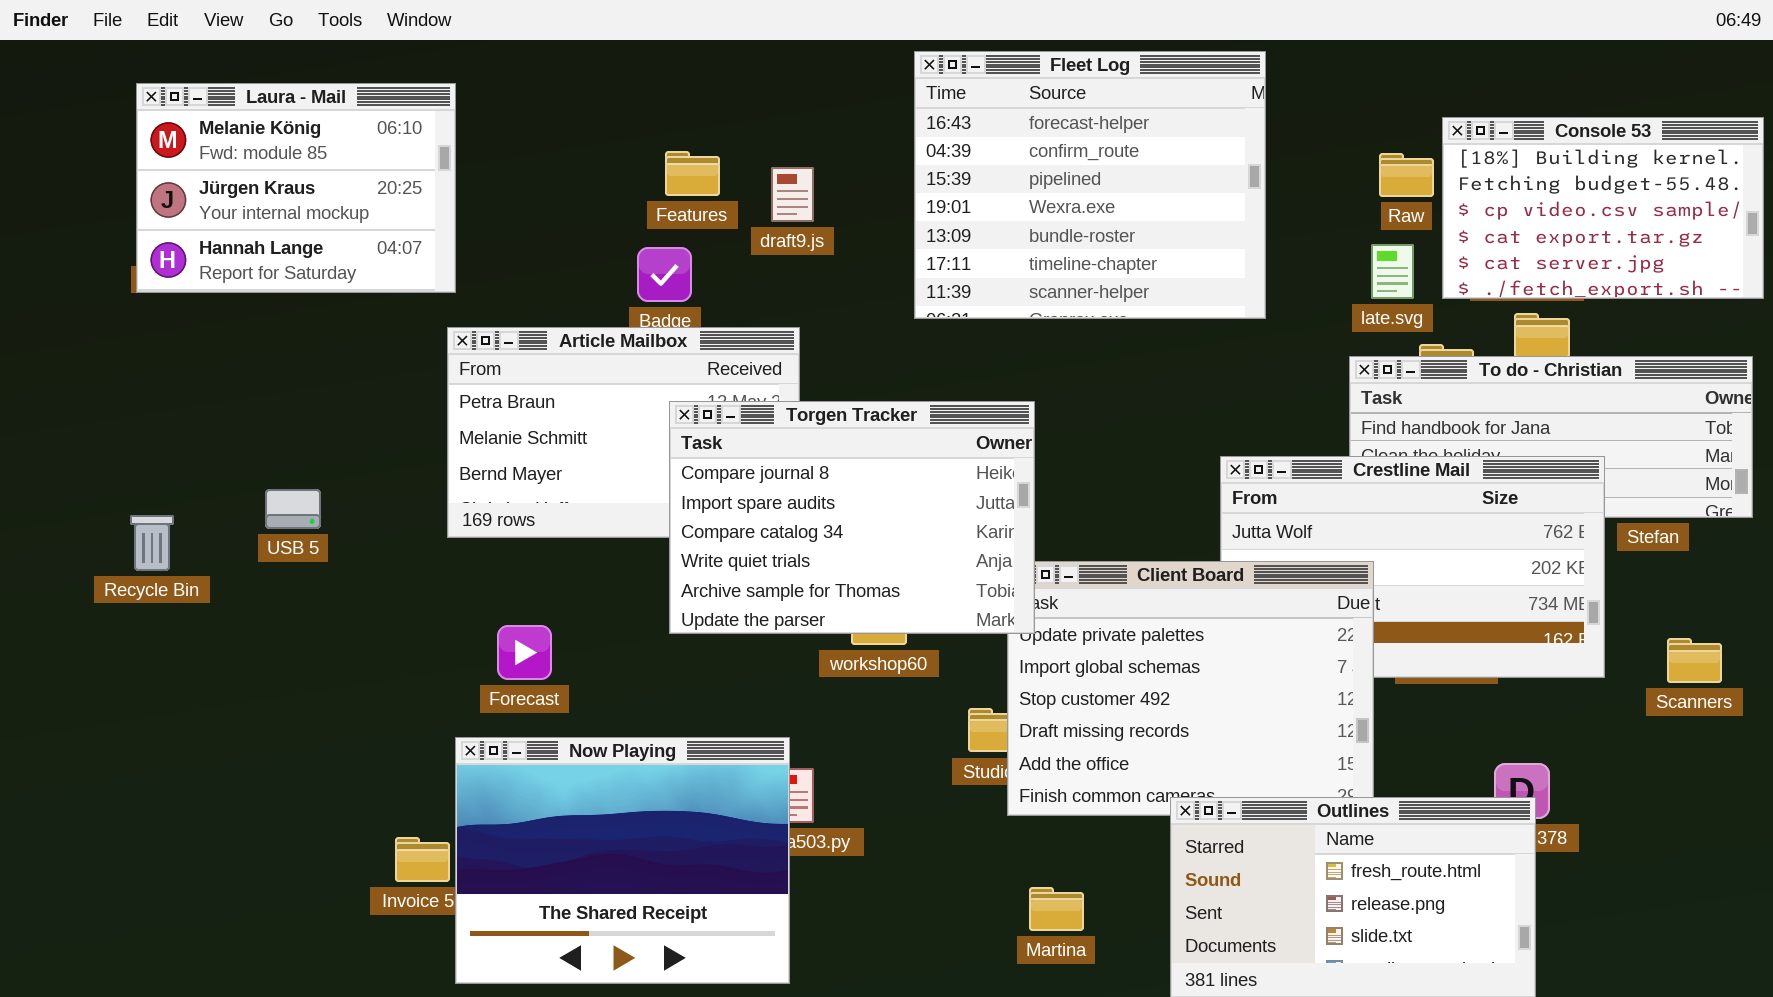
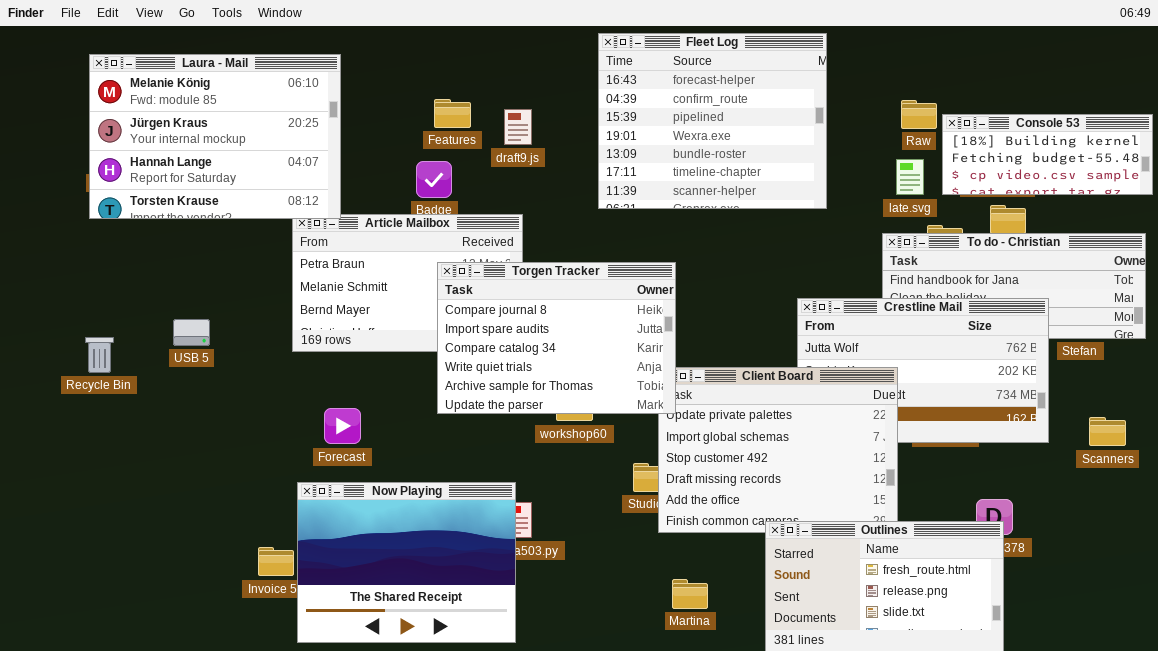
Laura - Mail: [136,83,456,293] -> [89,54,341,219], resized
Console 53: [1442,117,1764,299] -> [942,114,1153,195], resized

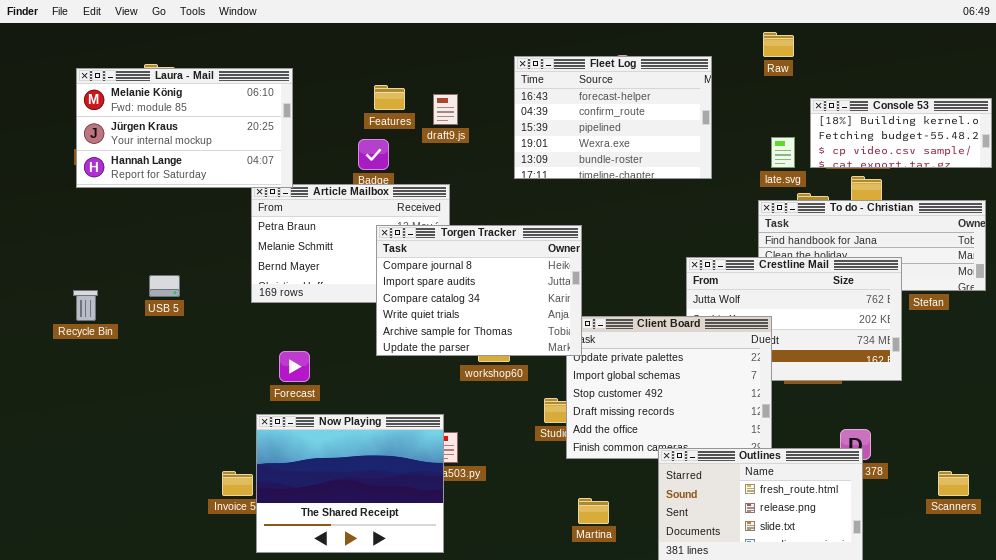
Fleet Log: [598,33,827,209] -> [514,56,712,179], resized
Laura - Mail: [89,54,341,219] -> [76,68,293,188], resized
Raw: [901,100,937,129] -> [763,32,794,57], moved
Scanners: [1089,417,1126,446] -> [938,471,969,496], moved

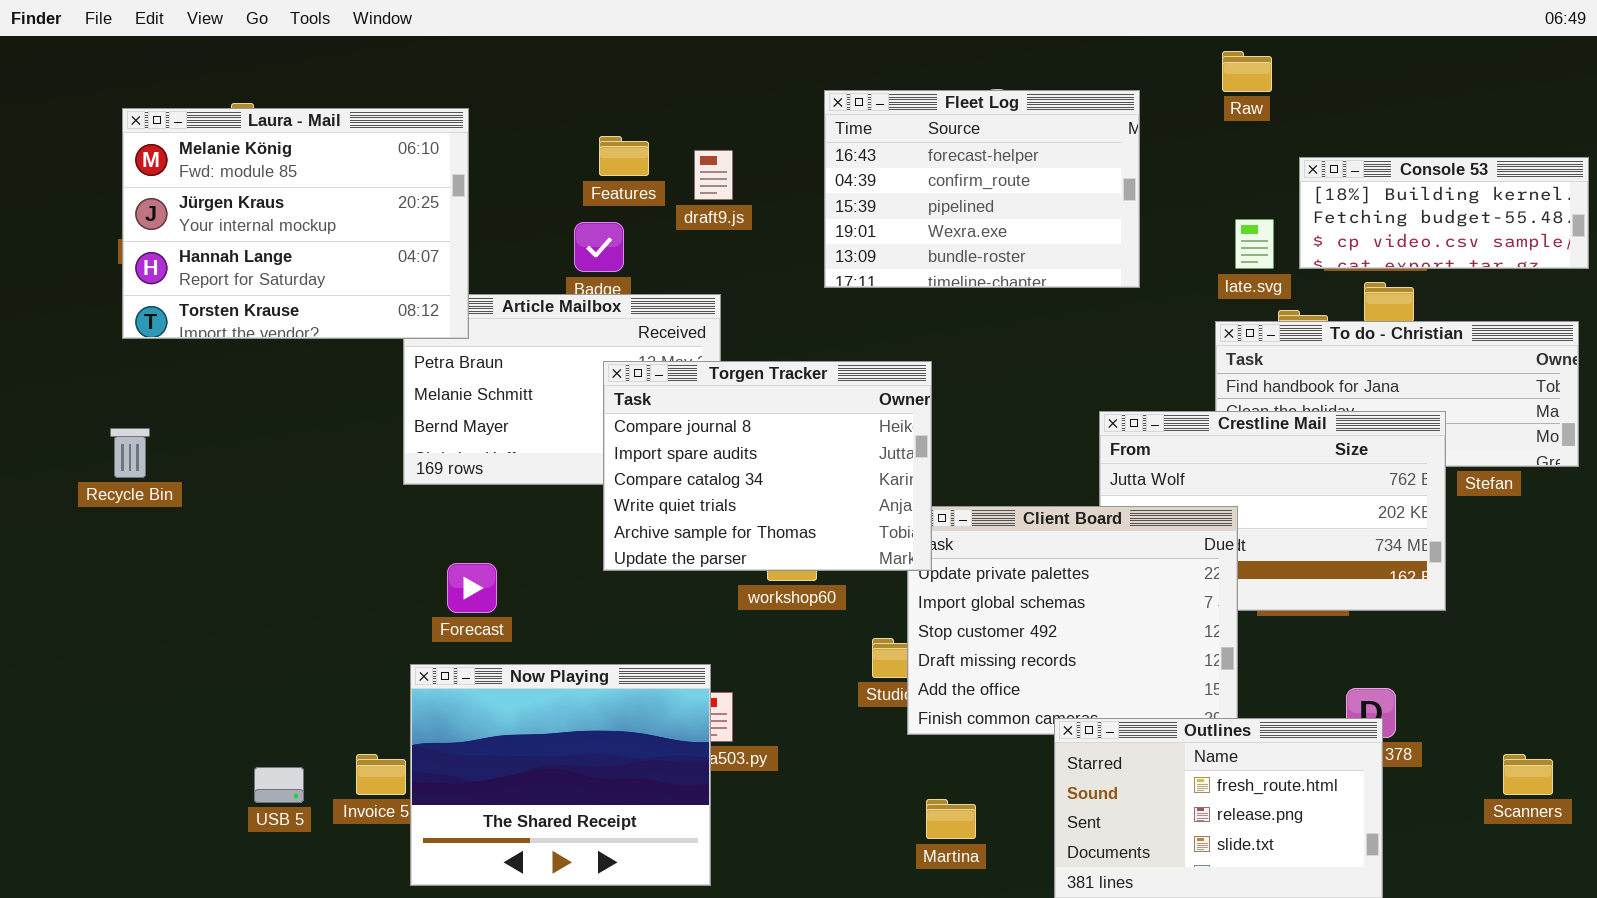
Laura - Mail: [76,68,293,188] -> [122,108,469,339], resized
USB 5: [149,275,180,297] -> [254,767,304,803], moved
Recycle Bin: [73,290,98,321] -> [110,428,150,478], moved

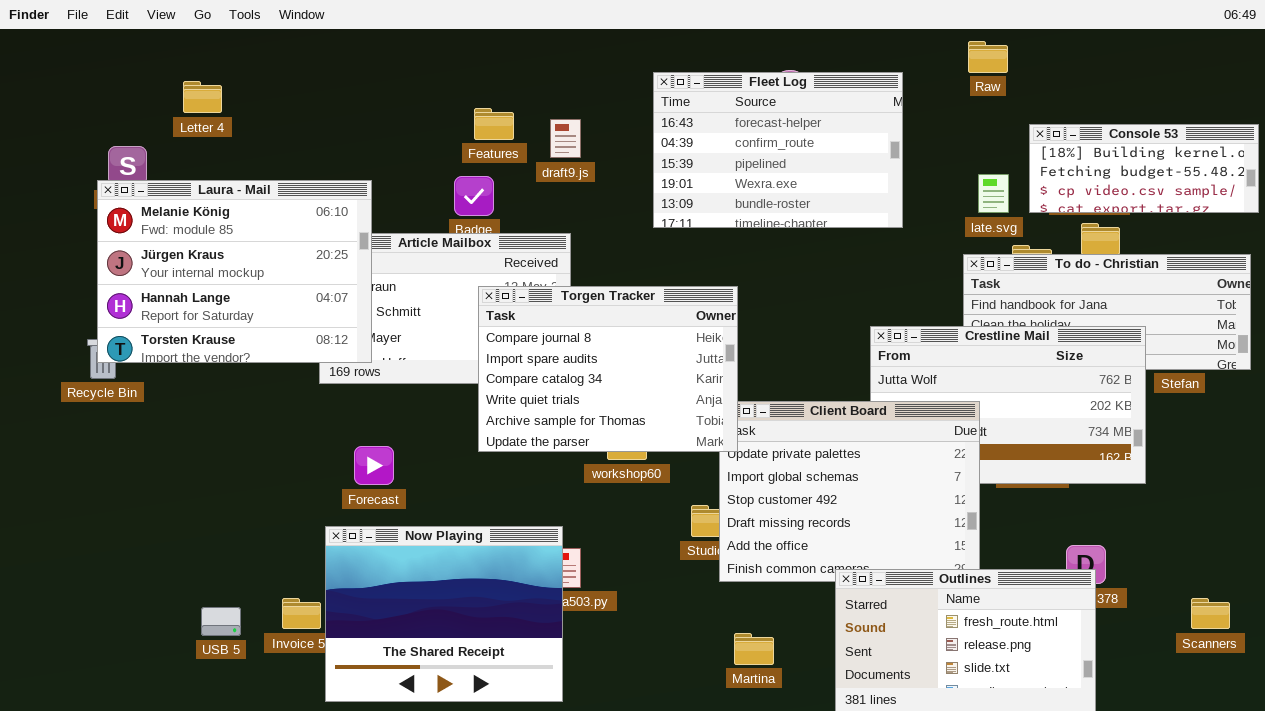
Laura - Mail: [122,108,469,339] -> [97,180,372,363], moved

